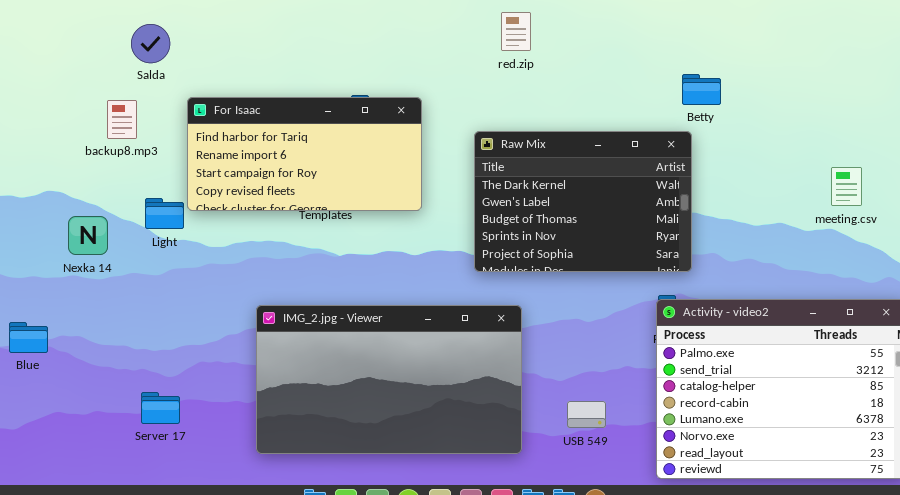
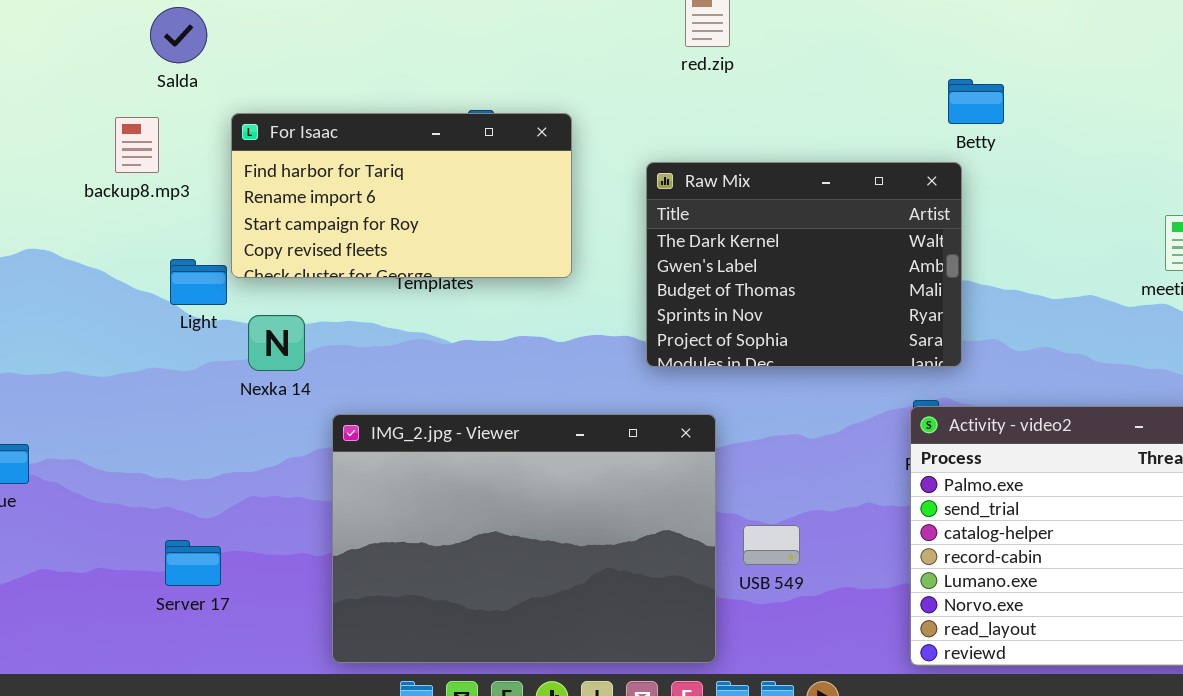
Nexka 14: [68,216,108,255] -> [248,315,305,371], moved
IMG_2.jpg - Viewer: [256,305,522,454] -> [332,414,716,663], resized
USB 549: [567,401,606,428] -> [743,525,800,565], moved

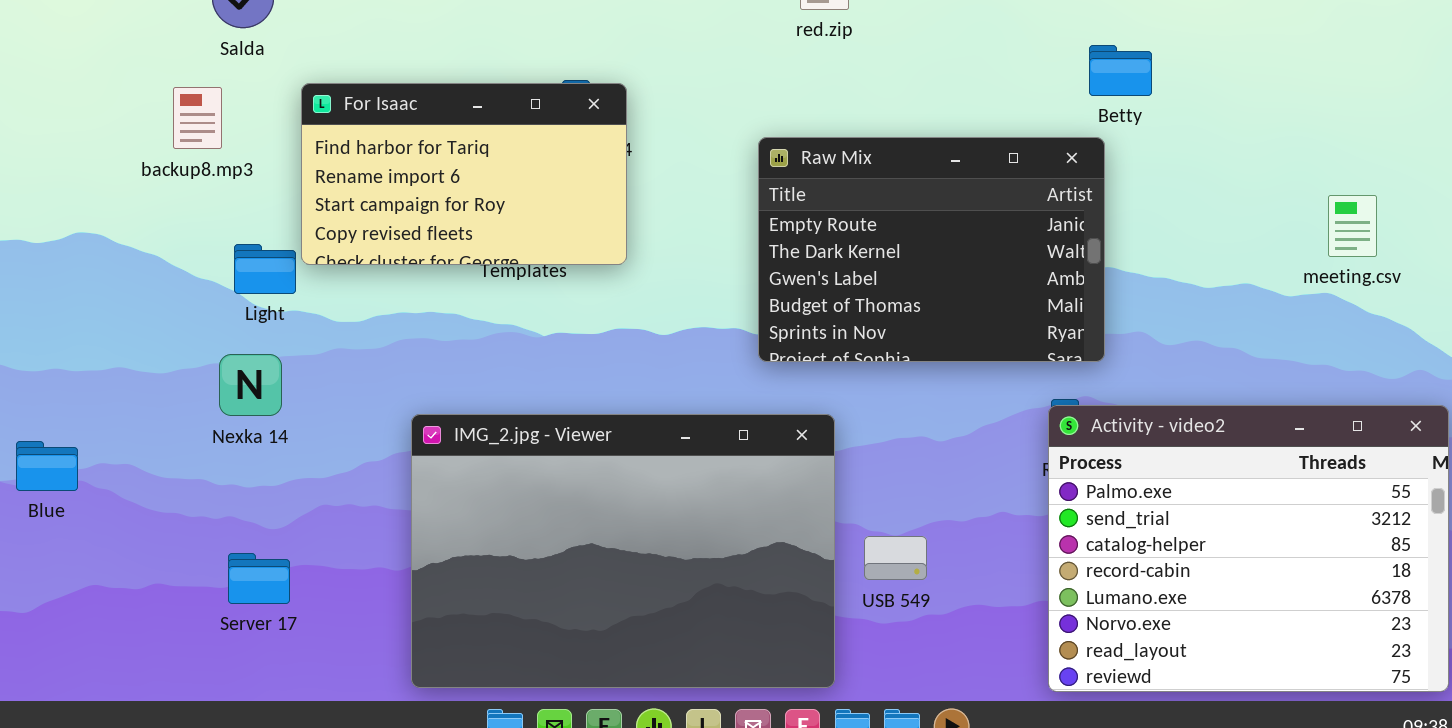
For Isaac: [231,113,572,278] -> [301,83,627,265], resized
Raw Mix: [646,162,962,367] -> [758,137,1105,362], scrolled up 1 row
Nexka 14: [248,315,305,371] -> [219,354,282,416], moved

